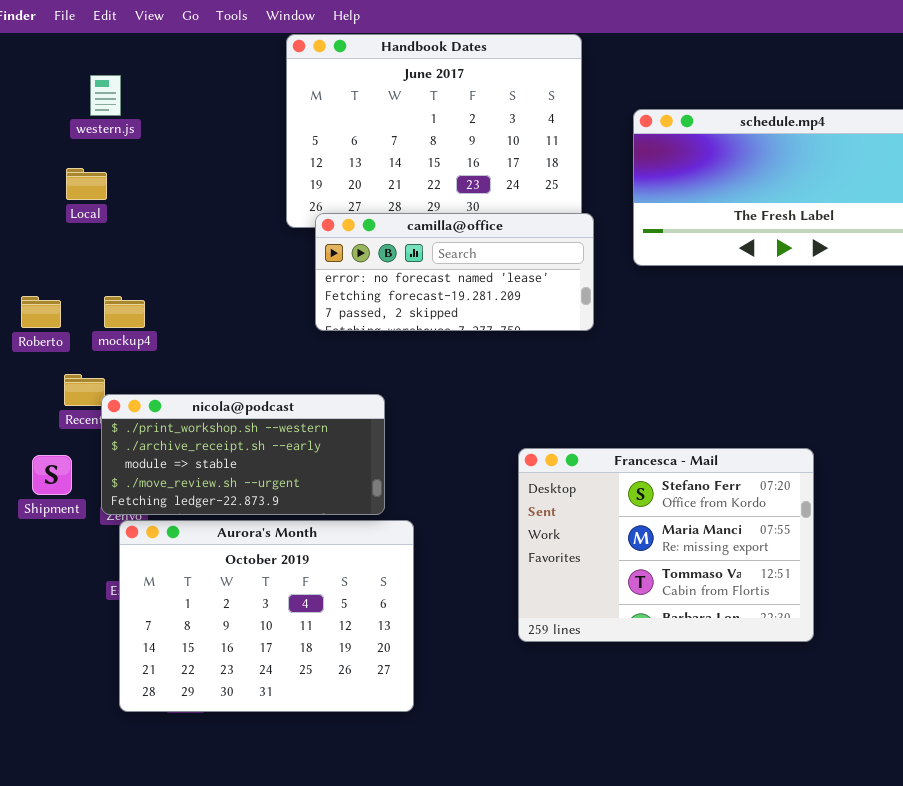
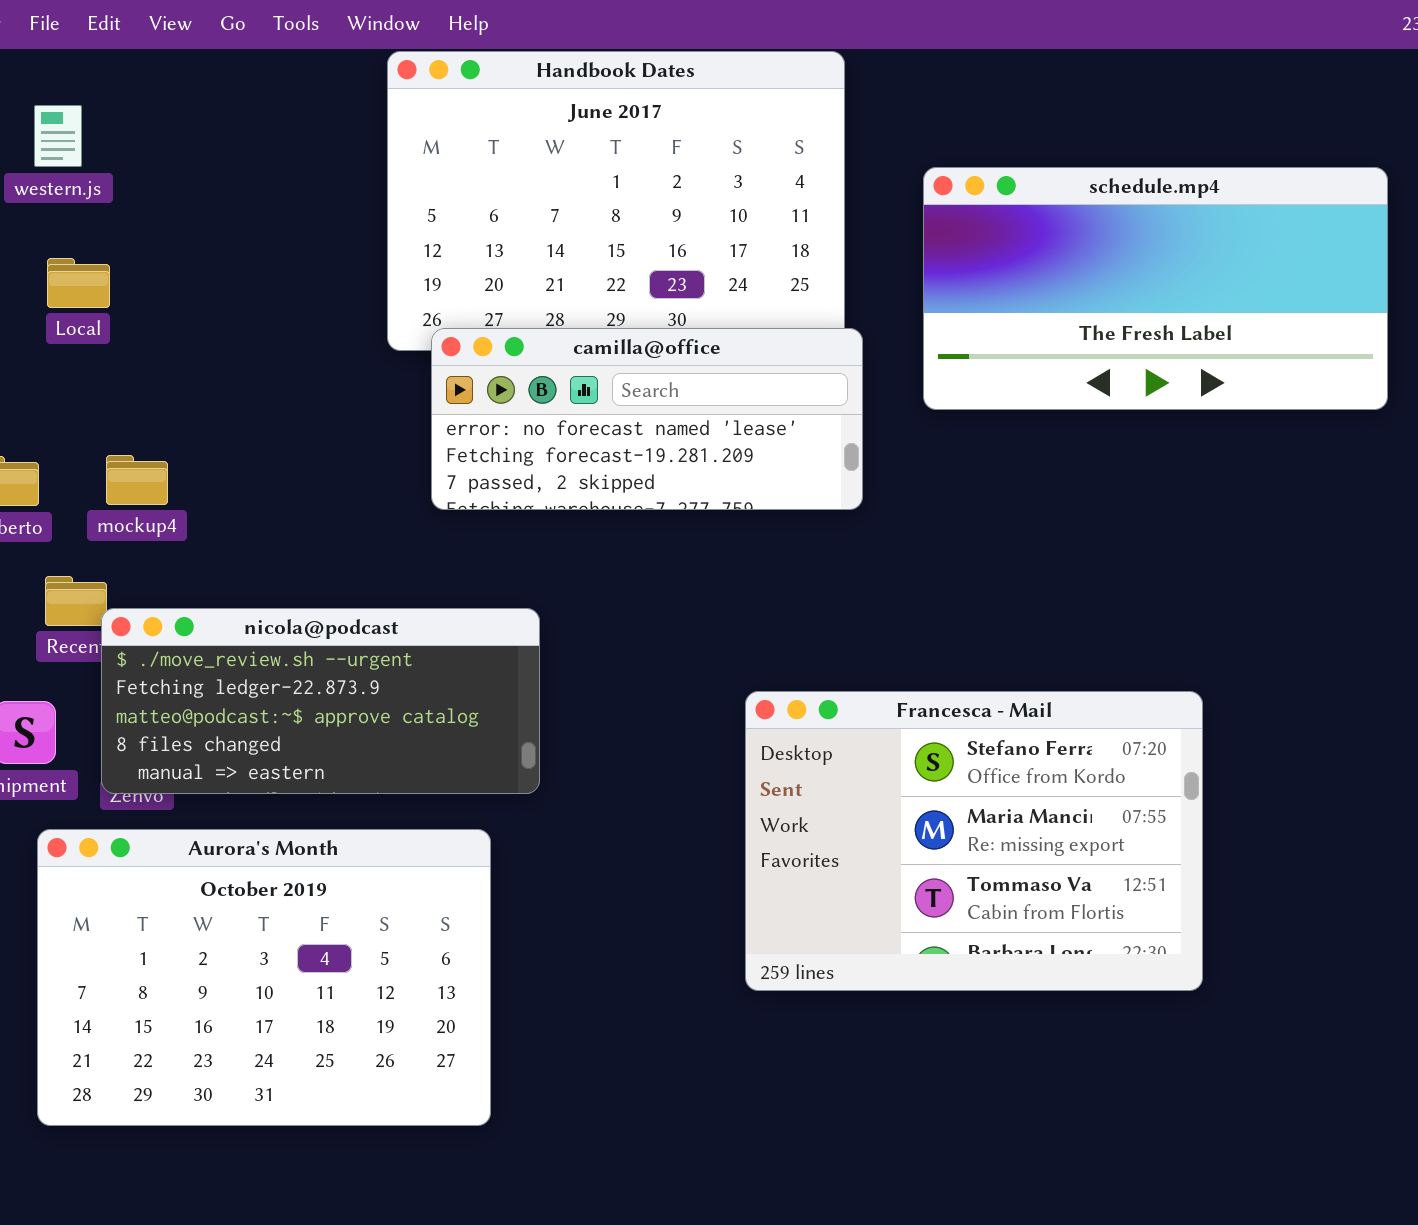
western.js: [90,75,121,116] -> [34,105,82,167], moved
nicola@podcast: [101,394,385,515] -> [101,608,540,794], scrolled down 3 rows
Aurora's Month: [119,520,414,712] -> [37,829,491,1126], moved

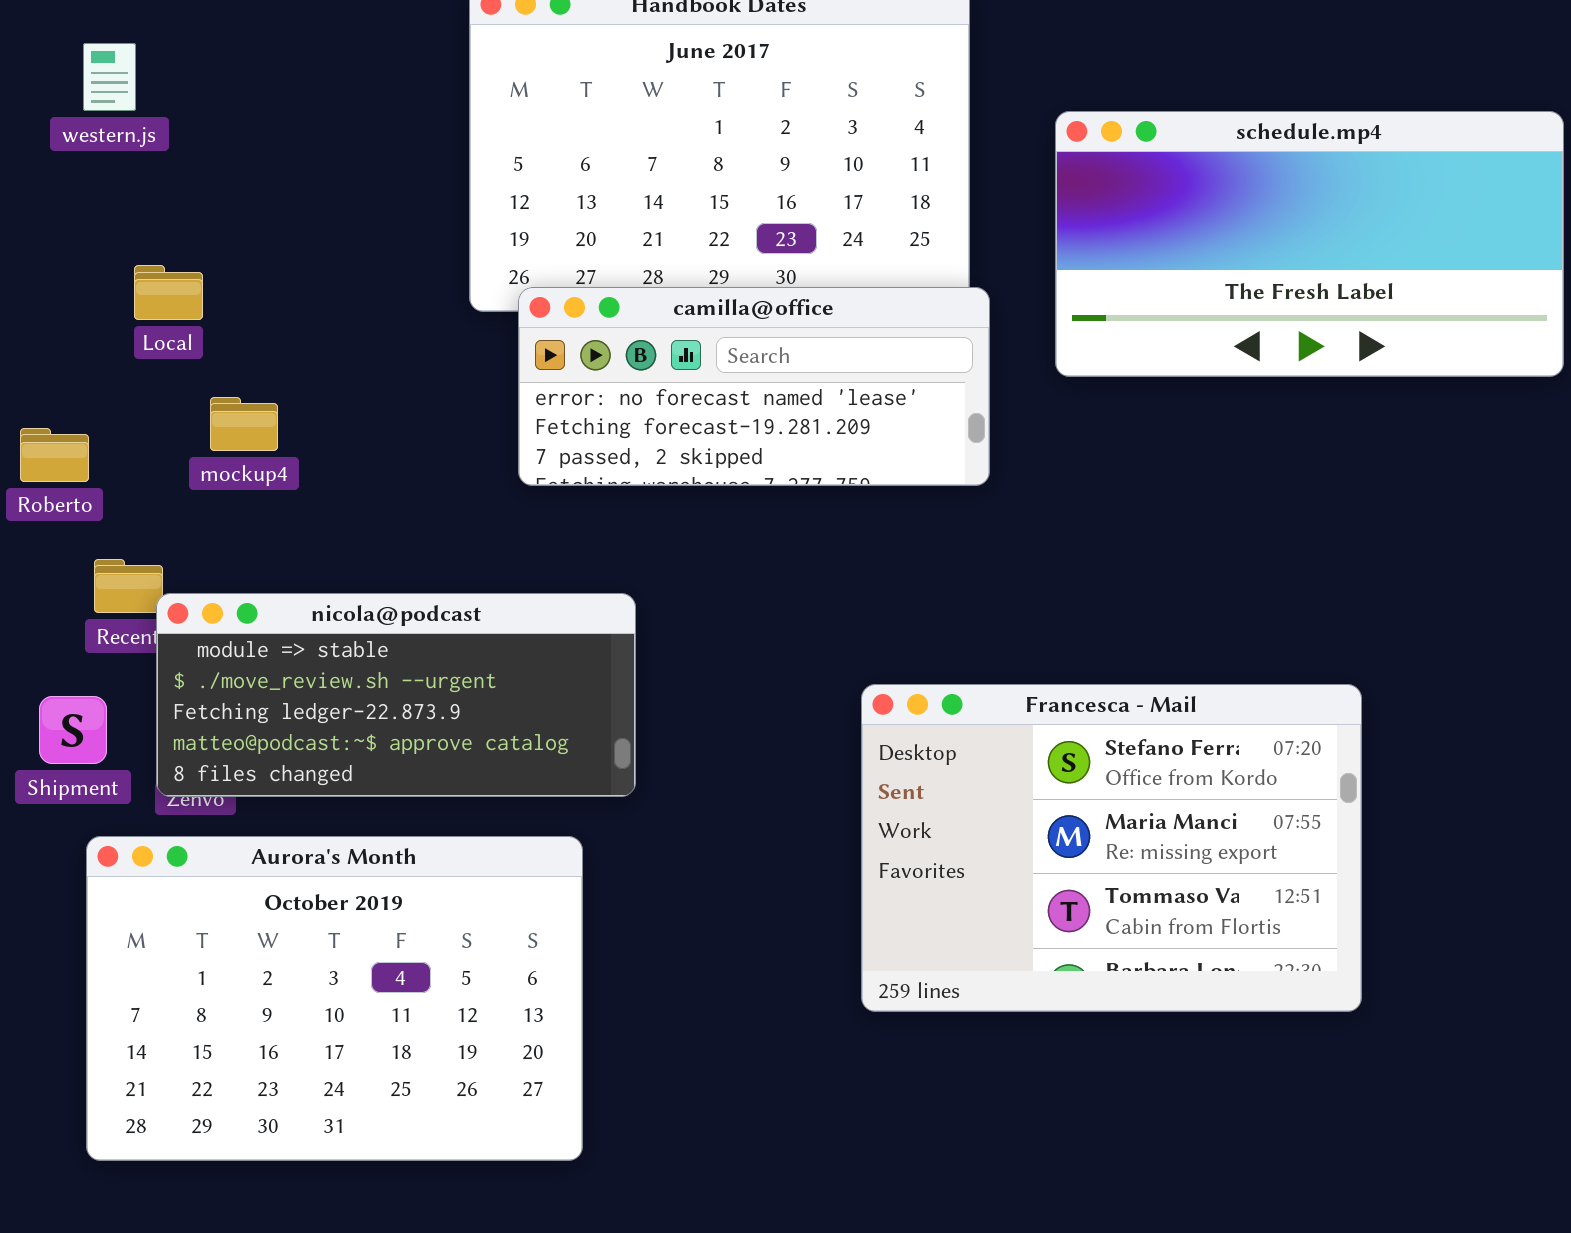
Local: [47,258,110,308] -> [134,265,203,320], moved
mockup4: [106,455,168,505] -> [210,397,278,451], moved
nicola@podcast: [101,608,540,794] -> [156,593,636,797], scrolled up 1 row

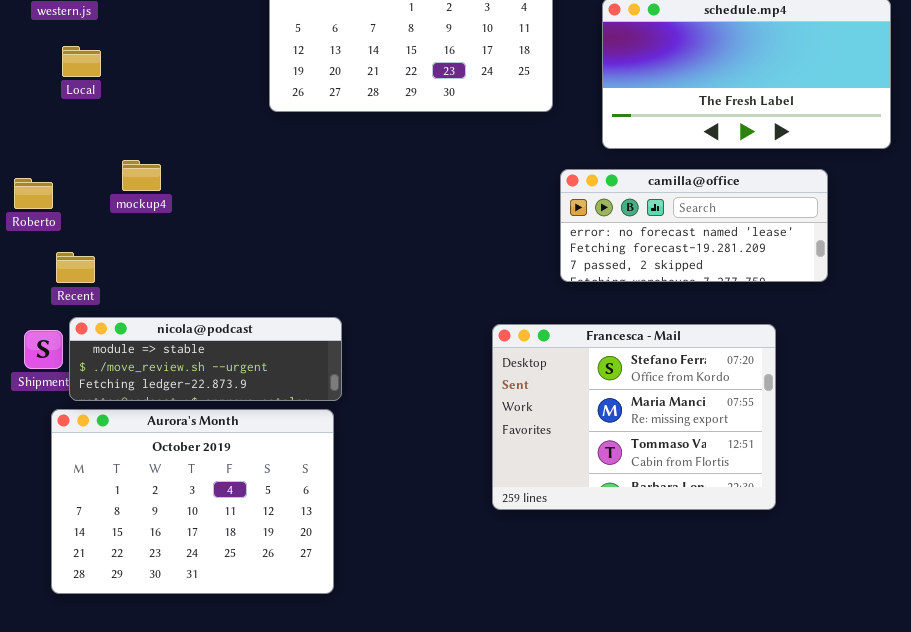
Local: [134,265,203,320] -> [62,46,101,77], moved
camilla@office: [518,287,990,486] -> [560,169,828,282], moved
nicola@podcast: [156,593,636,797] -> [69,317,342,401], moved, resized

